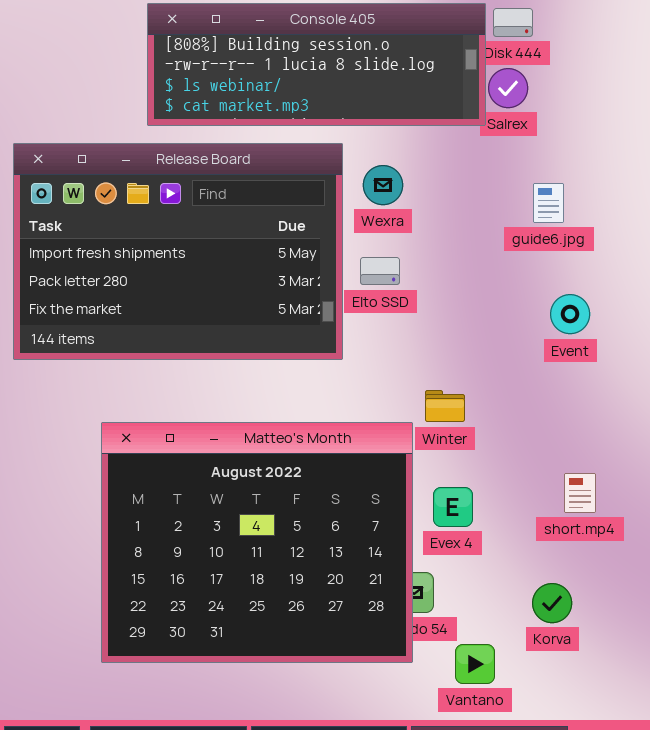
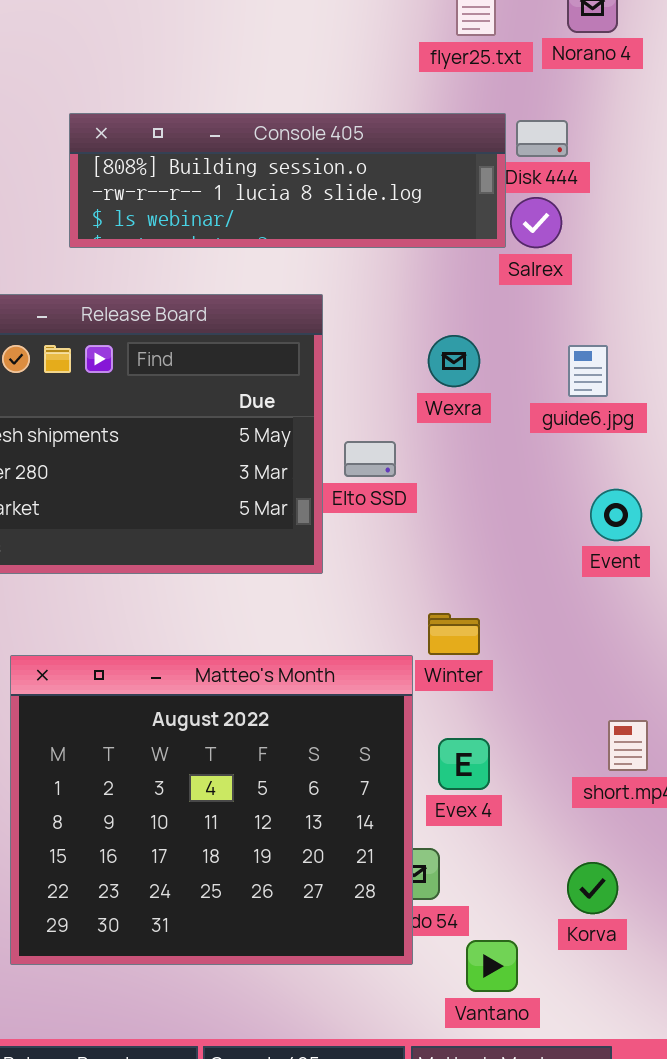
Console 405: [147,3,486,126] -> [69,113,506,248], resized
Wexra: [363,165,403,205] -> [428,335,480,387], moved

